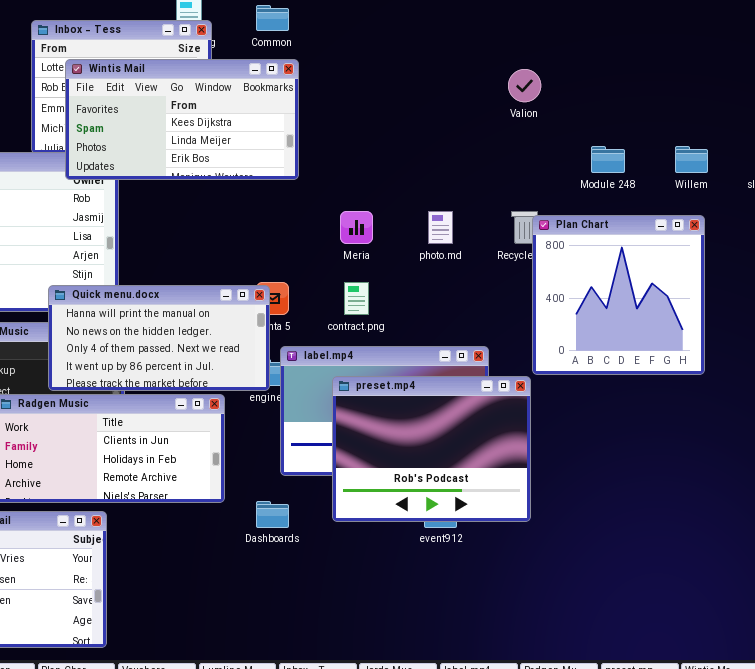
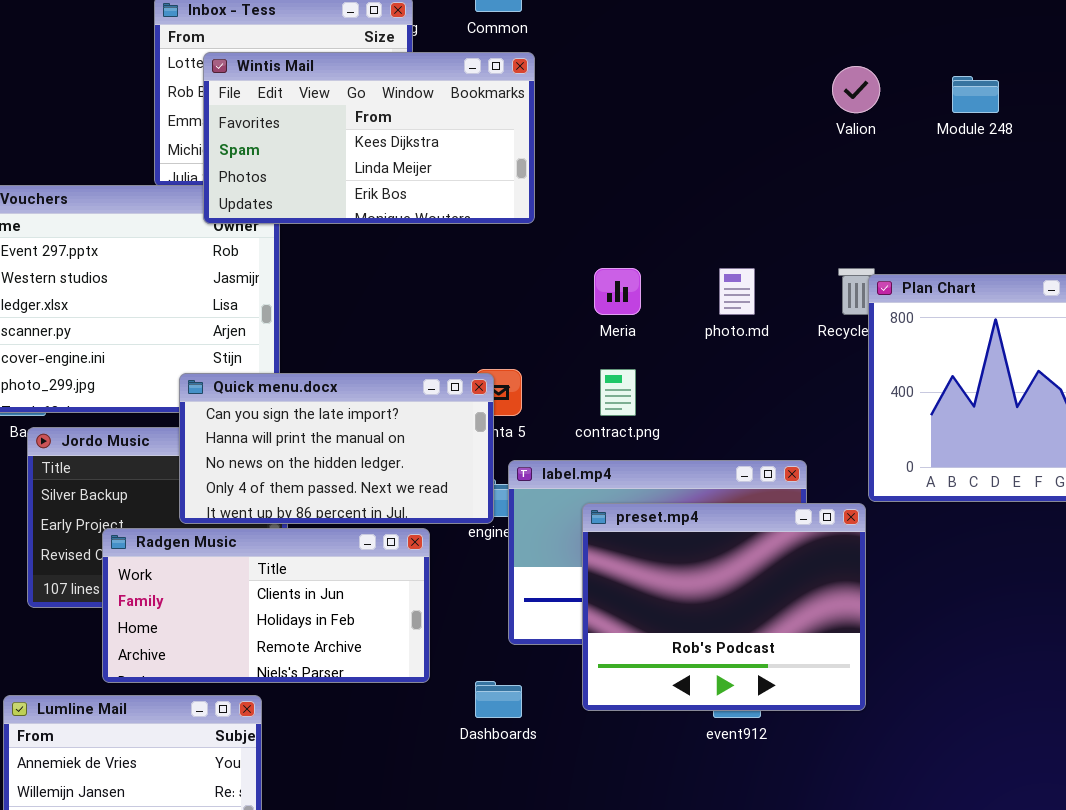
Module 248: [591,146,625,173] -> [952,76,999,113], moved
Quick menu.docx: [48,285,270,391] -> [179,373,494,524], scrolled up 1 row

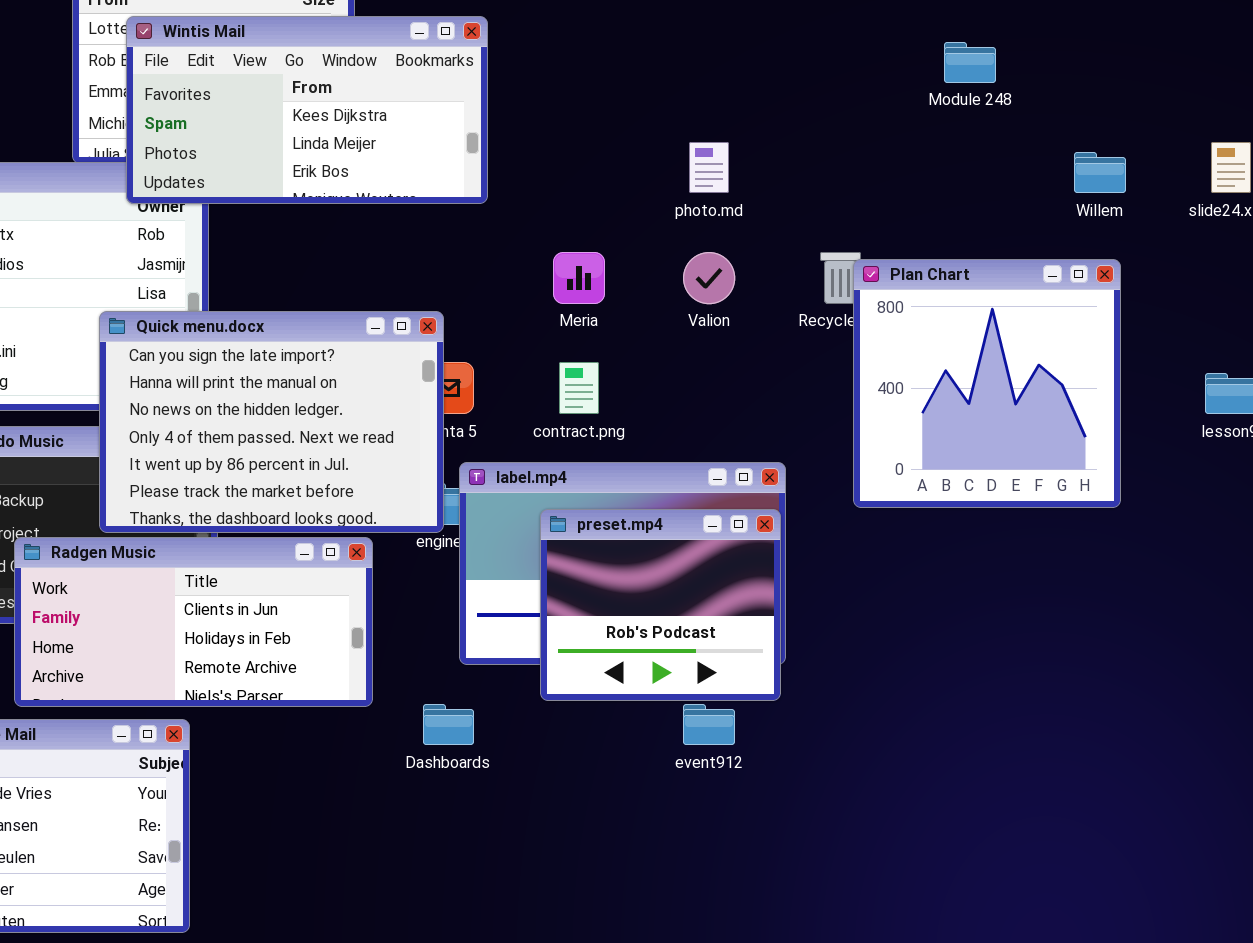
Valion: [832,66,880,113] -> [683,252,735,304], moved
photo.md: [719,268,755,315] -> [689,142,729,193], moved
Quick menu.docx: [179,373,494,524] -> [99,311,444,533], resized
preset.mp4: [582,503,866,711] -> [540,509,781,701], resized

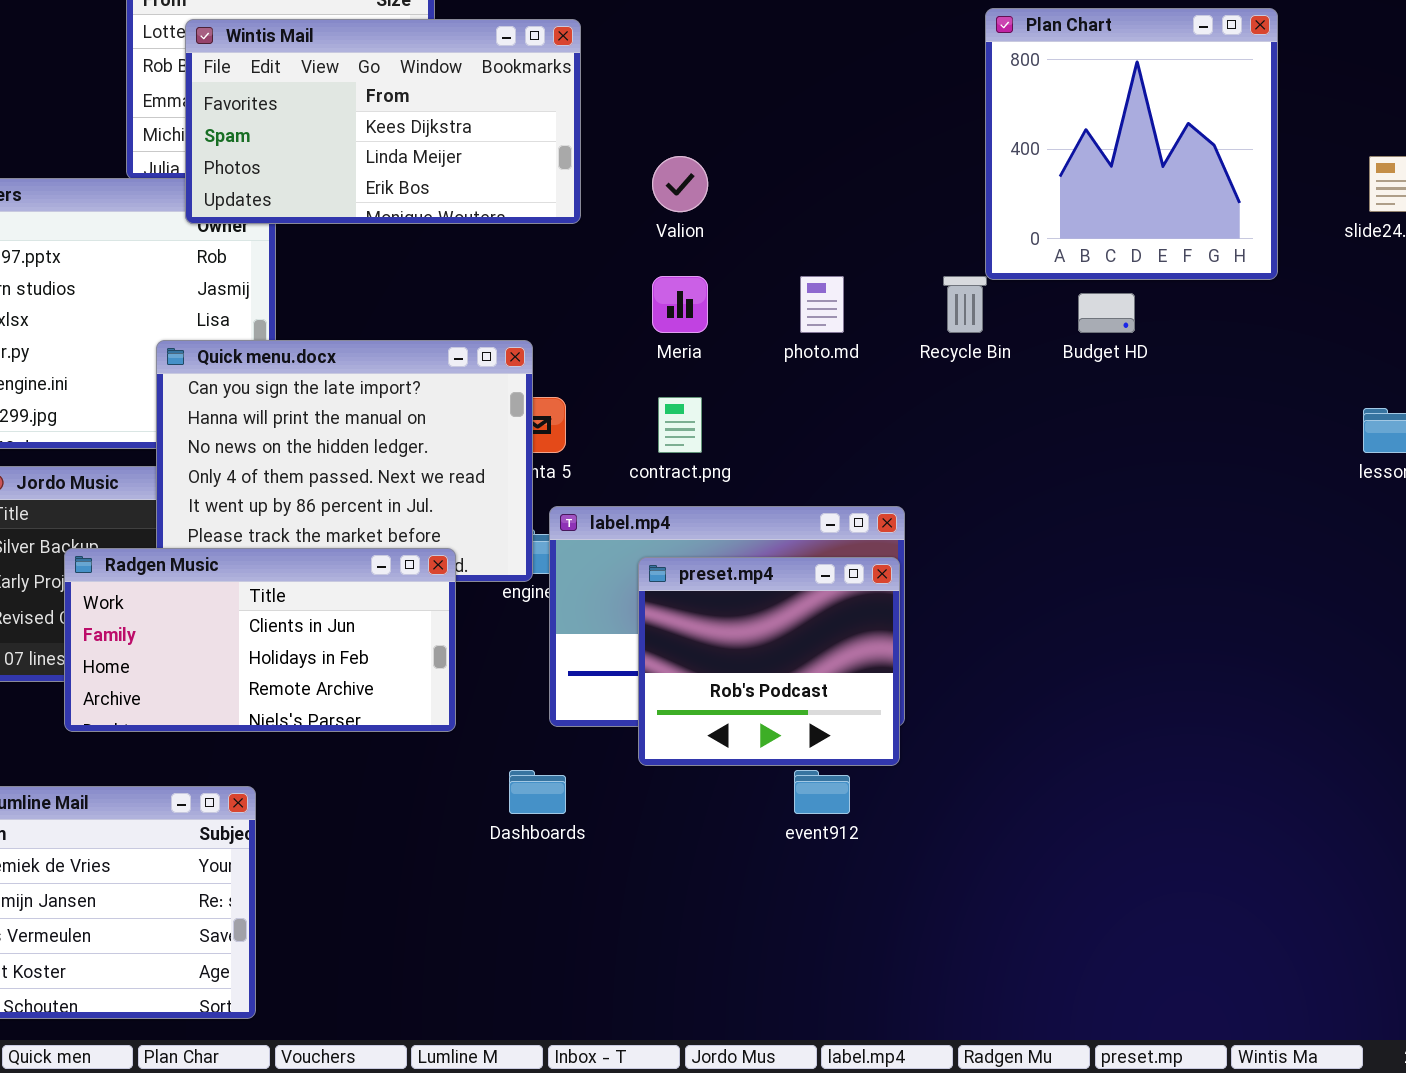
photo.md: [689,142,729,193] -> [800,276,844,333], moved
Valion: [683,252,735,304] -> [652,156,708,212], moved
Plan Chart: [853,259,1121,508] -> [985,8,1278,280], moved
Radgen Music: [14,537,373,707] -> [64,548,456,732], moved

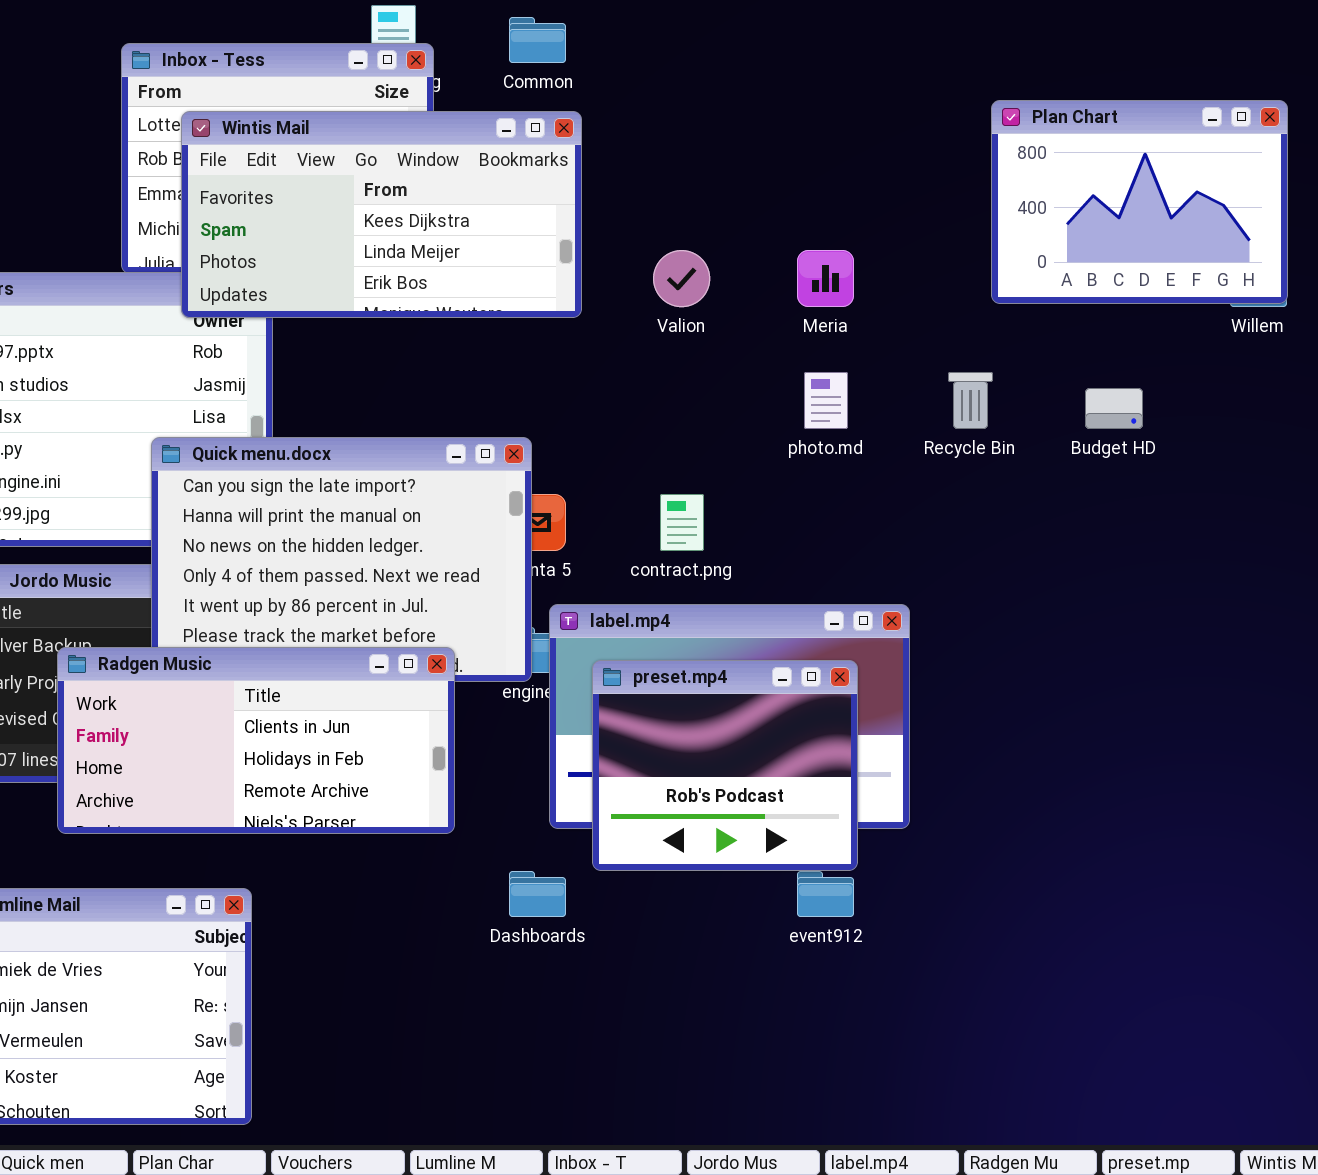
Plan Chart: [985,8,1278,280] -> [991,100,1288,304], resized
Meria: [652,276,708,333] -> [797,250,854,307], moved
preset.mp4: [638,557,900,766] -> [592,660,858,871], moved

